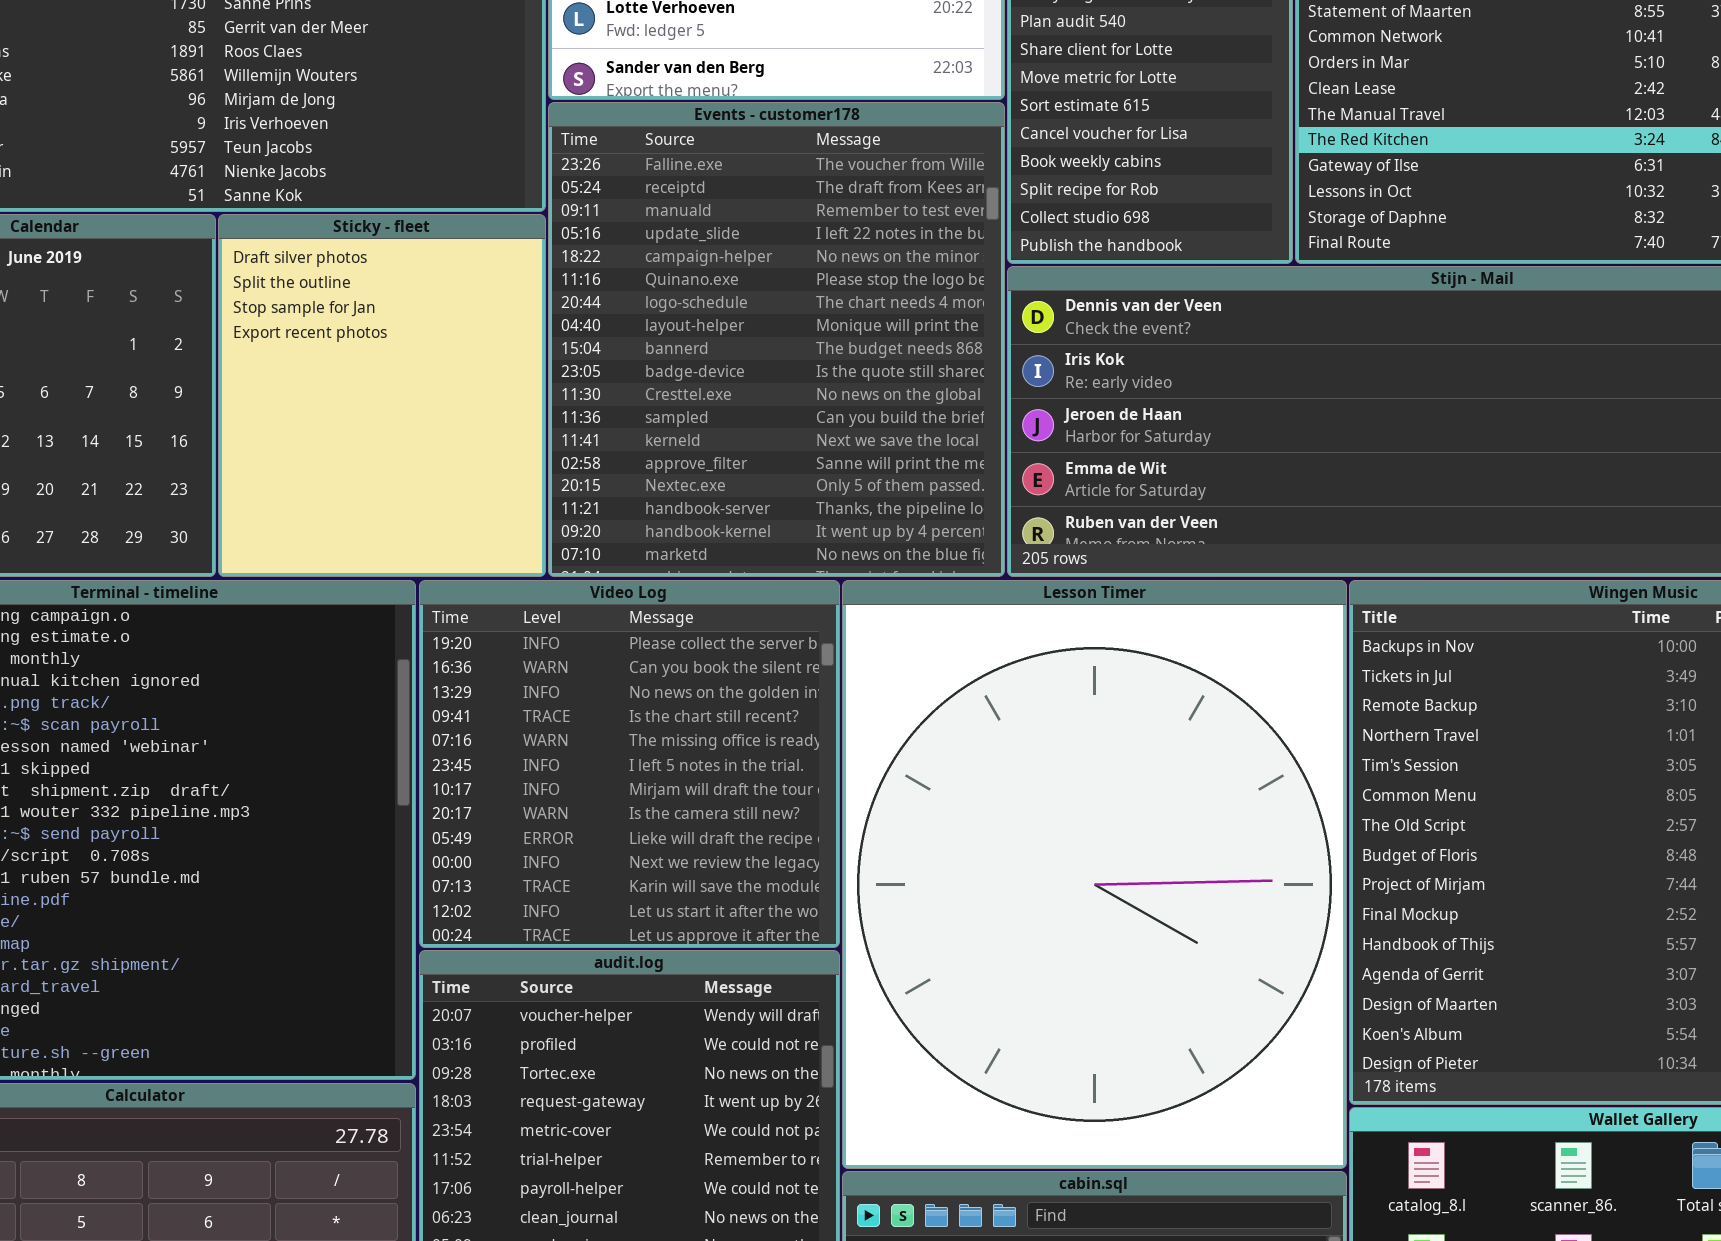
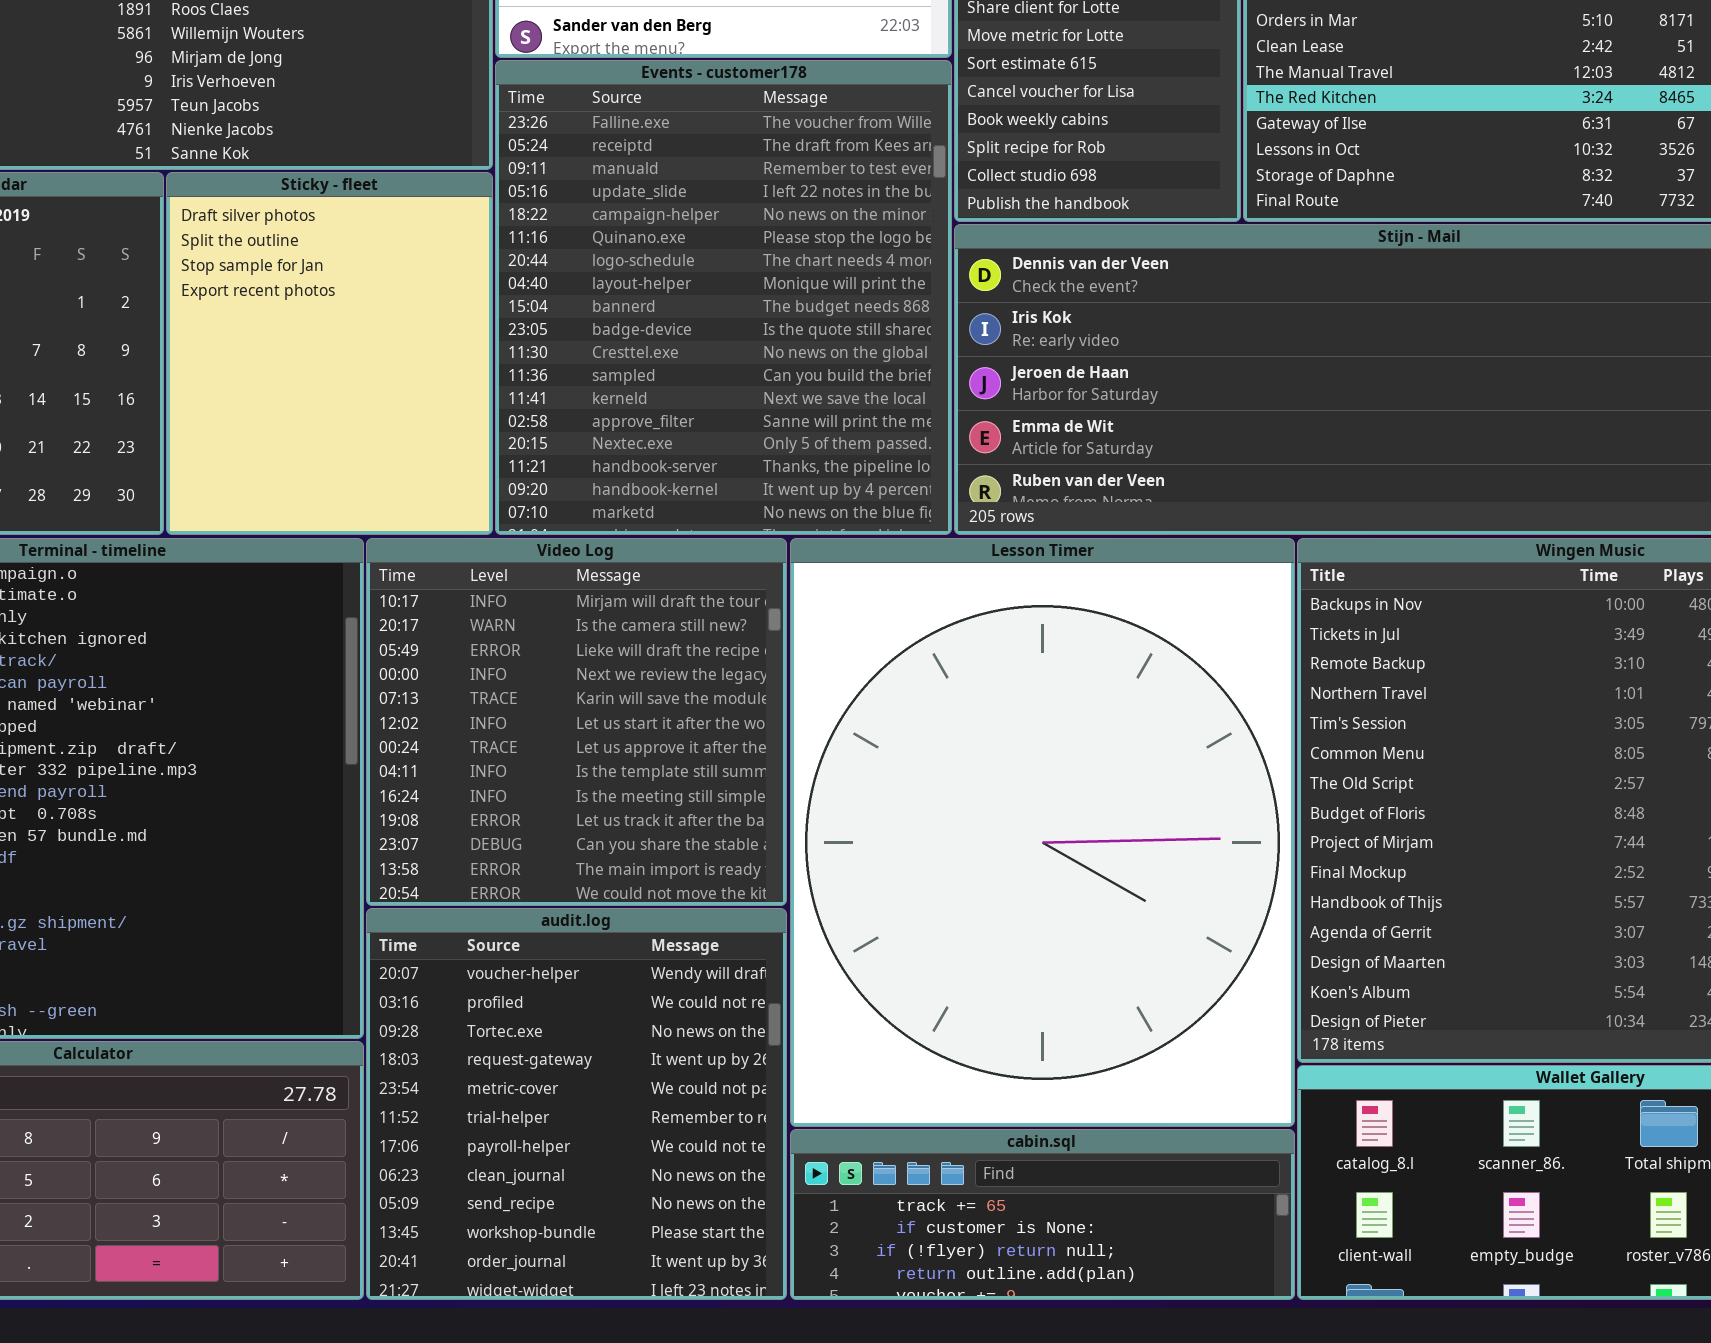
Video Log: [419,580,840,948] -> [366,538,787,906], scrolled down 6 rows

